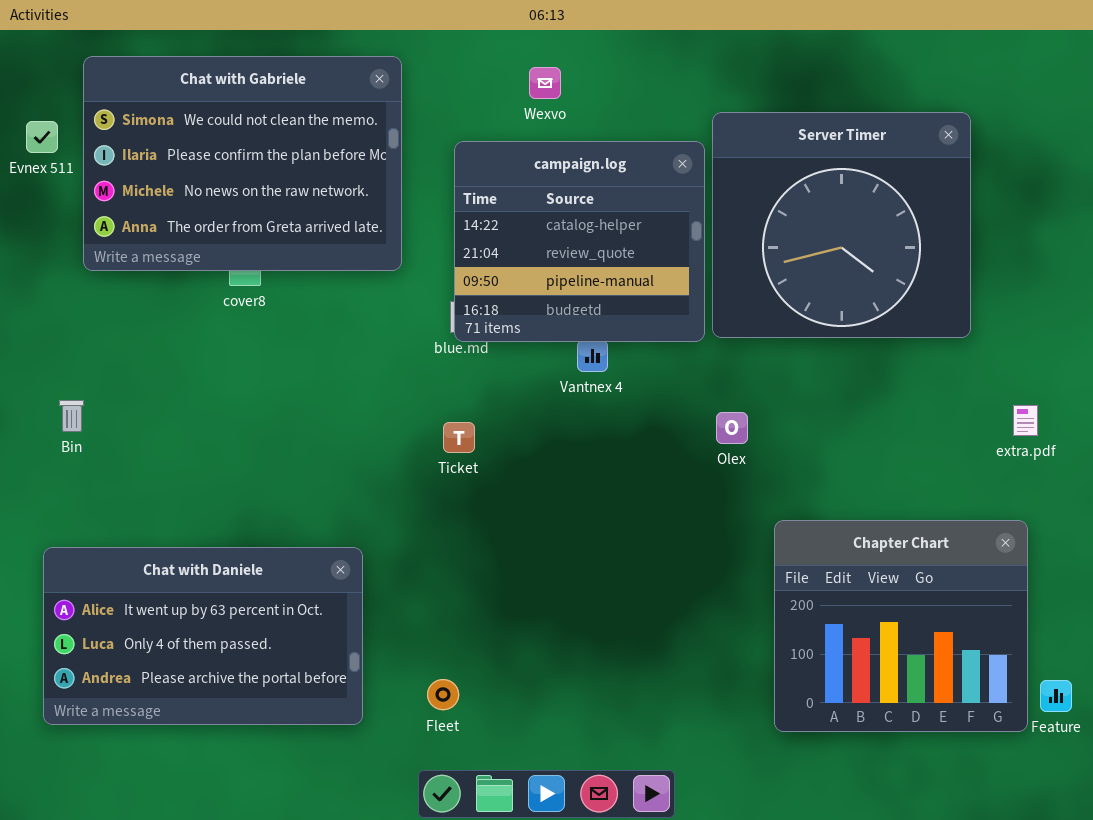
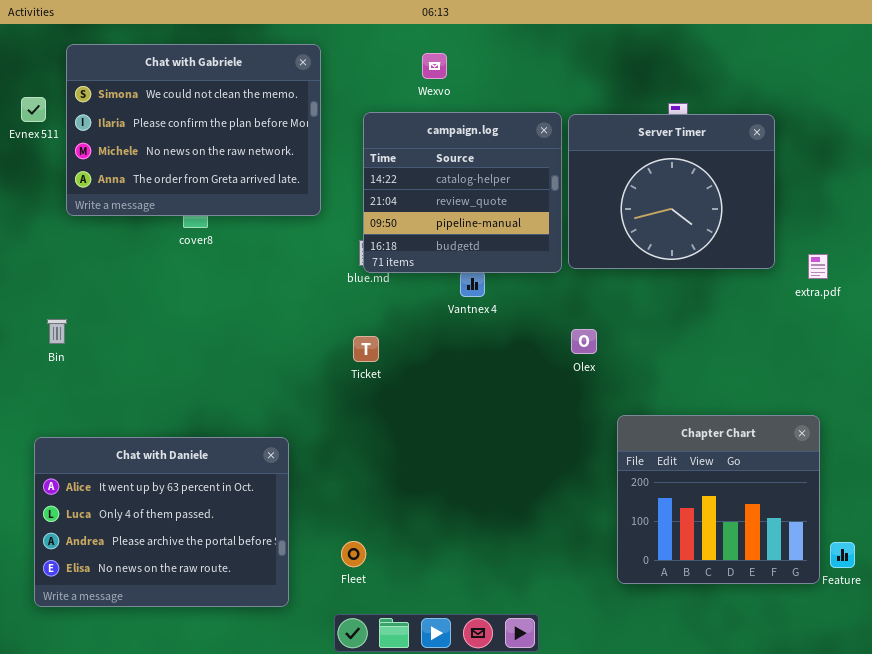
Server Timer: [712,112,971,338] -> [568,114,775,269], resized
extra.pdf: [1013,405,1038,436] -> [808,254,828,279], moved
Chat with Daniele: [43,547,363,725] -> [34,437,289,607], resized

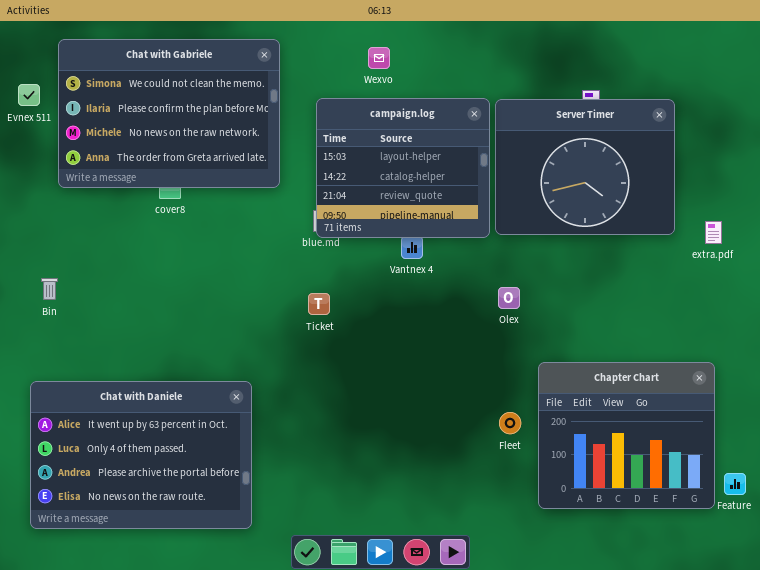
campaign.log: [363,112,562,273] -> [316,98,490,238], scrolled up 1 row
Fleet: [341,541,366,567] -> [499,412,521,434], moved

